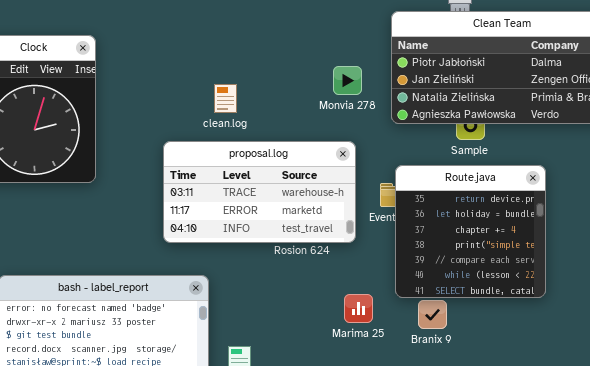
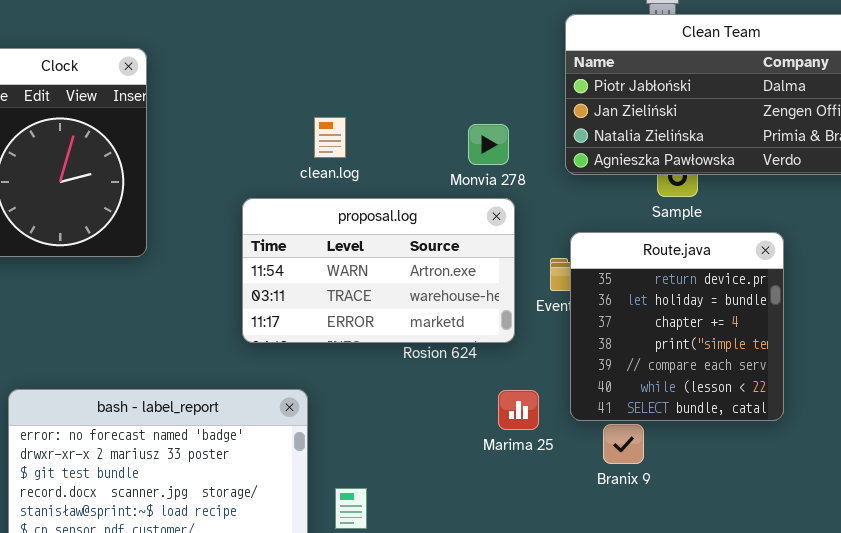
Monvia 278: [333,66,362,95] -> [468,124,509,165], moved
proposal.log: [163,141,356,243] -> [242,198,515,343], scrolled up 1 row
Marima 25: [344,294,373,323] -> [498,390,539,430], moved

